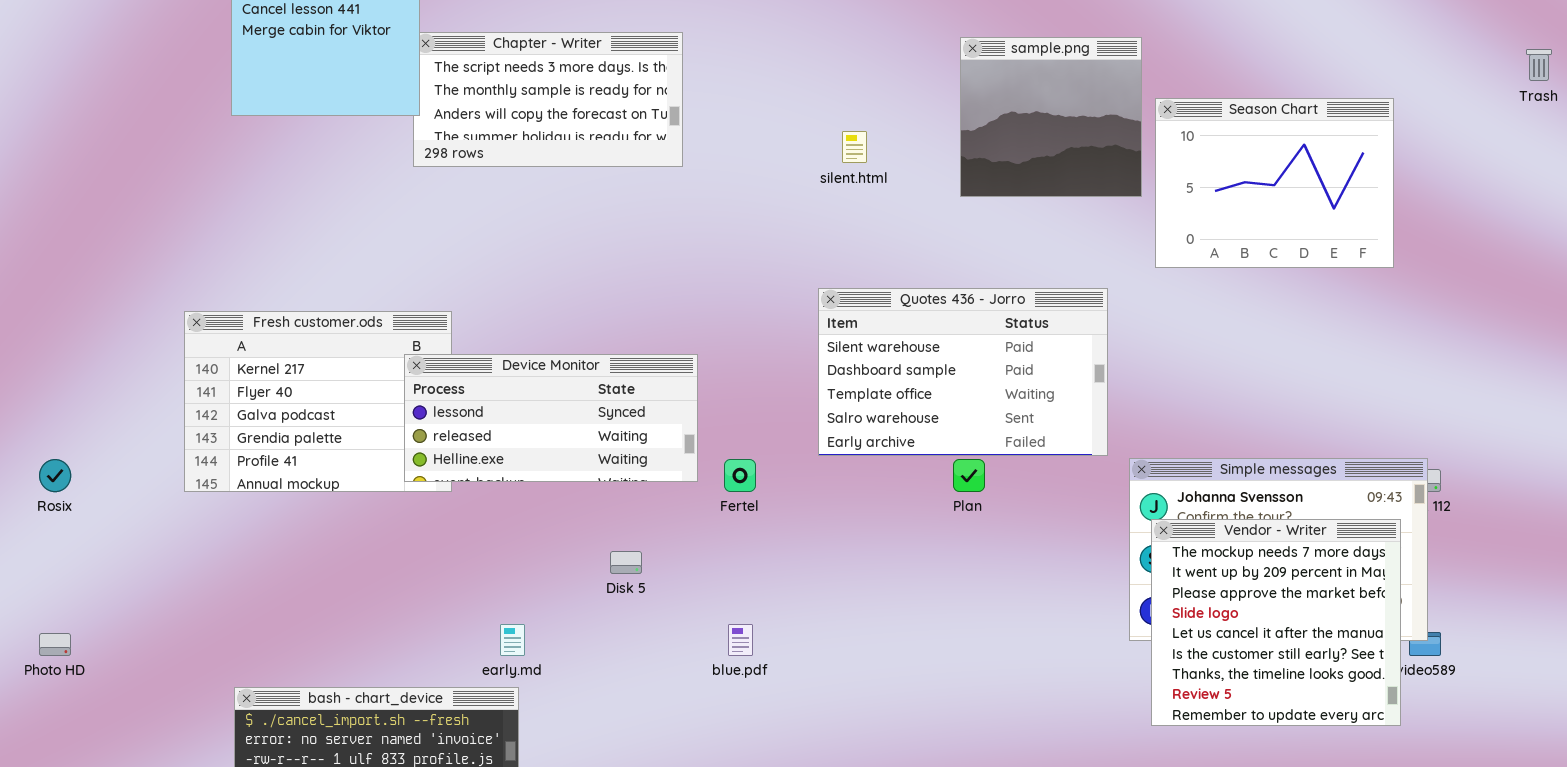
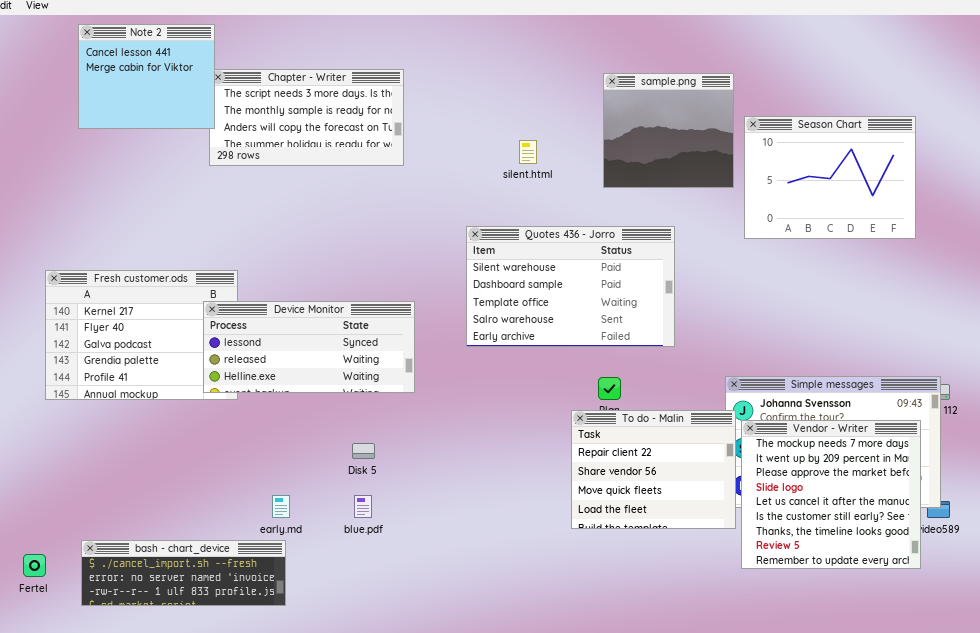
Quotes 436 - Jorro: [818,288,1108,456] -> [466,226,675,347], moved
Fertel: [724,459,756,492] -> [23,554,46,577], moved
To do - Malin: none -> [571,410,736,529], opened
blue.pdf: [728,624,753,656] -> [354,495,372,518], moved

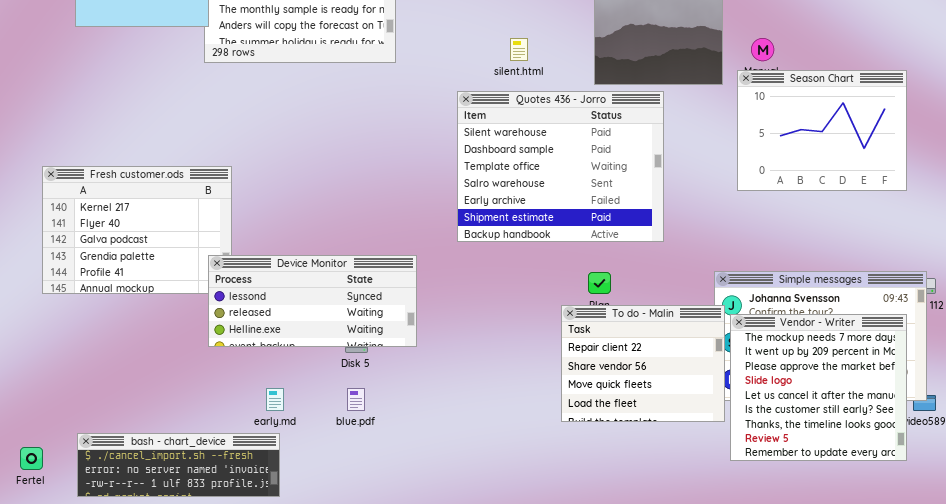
Season Chart: [744,116,916,239] -> [737,70,907,191], moved
Quotes 436 - Jorro: [466,226,675,347] -> [457,91,664,242], resized
Device Monitor: [203,301,415,393] -> [208,255,417,347], moved

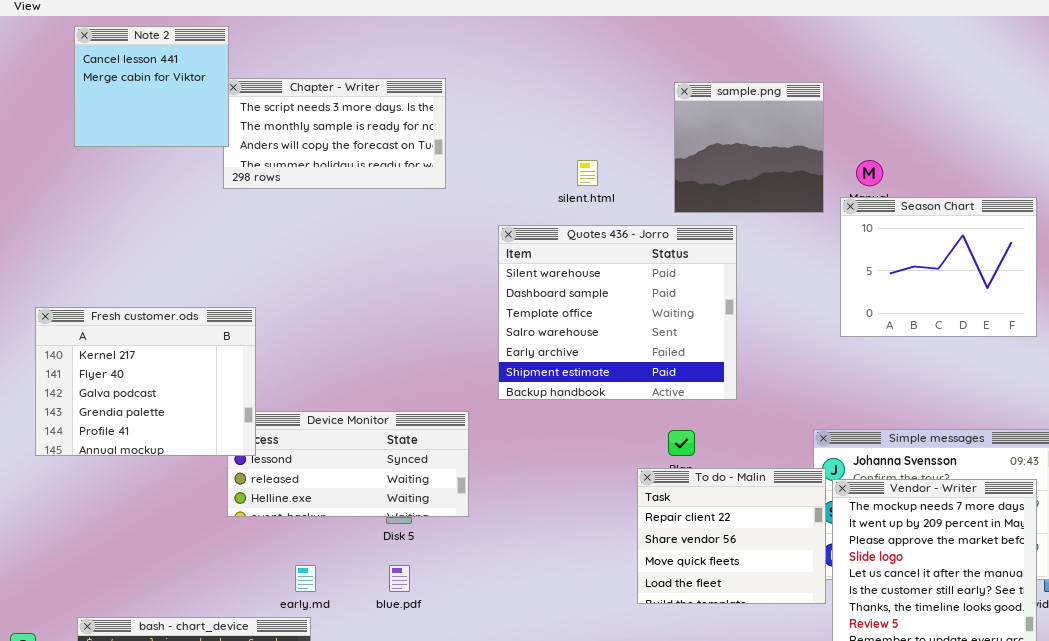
Quotes 436 - Jorro: [457,91,664,242] -> [498,225,737,400], moved
Fresh customer.ods: [42,166,232,294] -> [35,307,256,456], raised

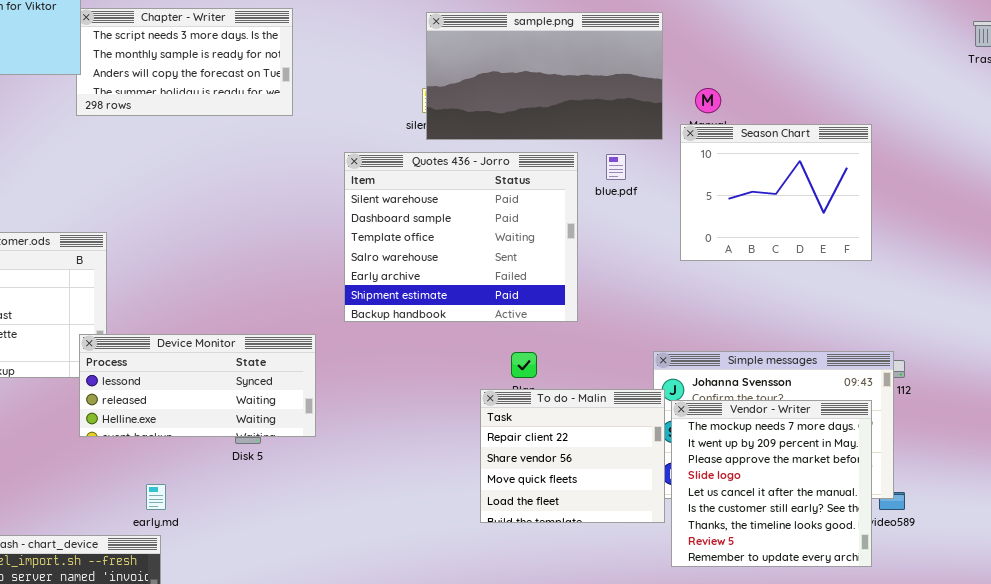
sample.png: [674,82,824,213] -> [426,12,663,140], resized
Device Monitor: [227,411,469,517] -> [79,334,316,437], raised
blue.pdf: [389,565,410,592] -> [606,154,626,180], moved

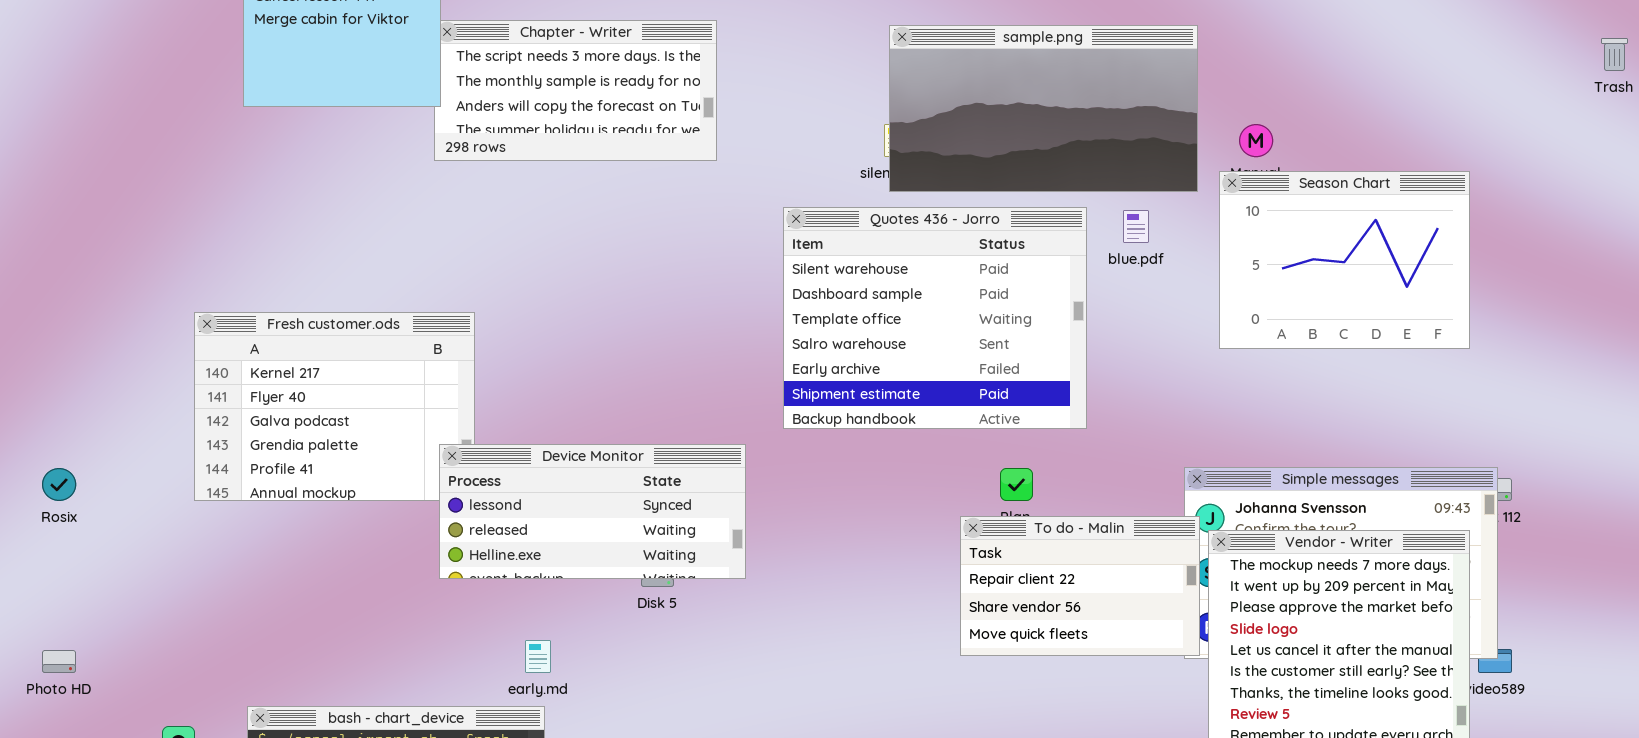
To do - Malin: [480,389,665,523] -> [960,516,1200,656], resized

